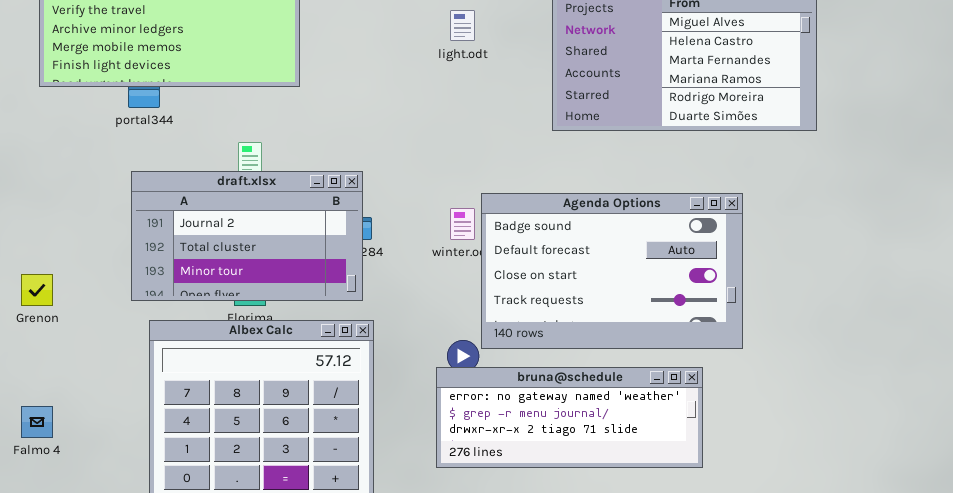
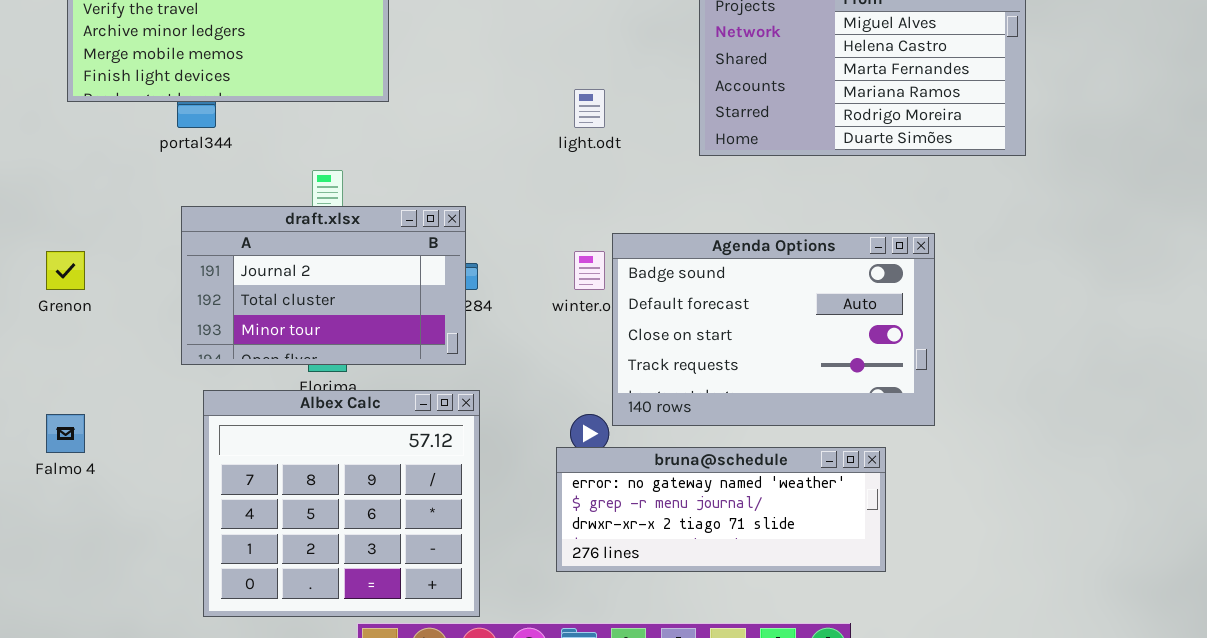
light.odt: [450,10,475,41] -> [574,89,605,128], moved
Grenon: [21,274,53,306] -> [46,251,85,290], moved
Falmo 4: [21,406,53,438] -> [46,414,85,453], moved

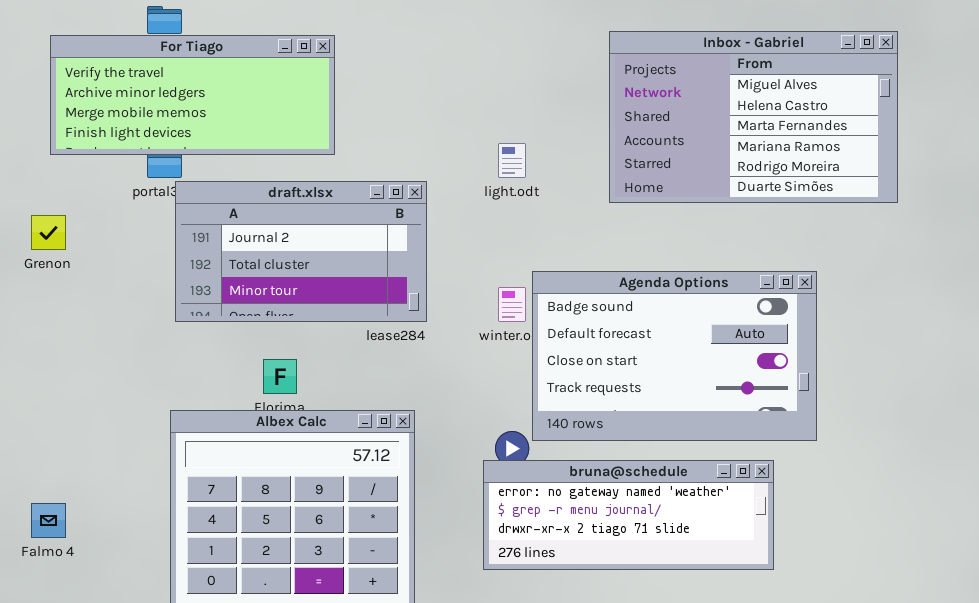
draft.xlsx: [181,206,466,365] -> [175,181,427,322], moved
Grenon: [46,251,85,290] -> [31,215,66,250], moved
Falmo 4: [46,414,85,453] -> [31,503,66,538], moved

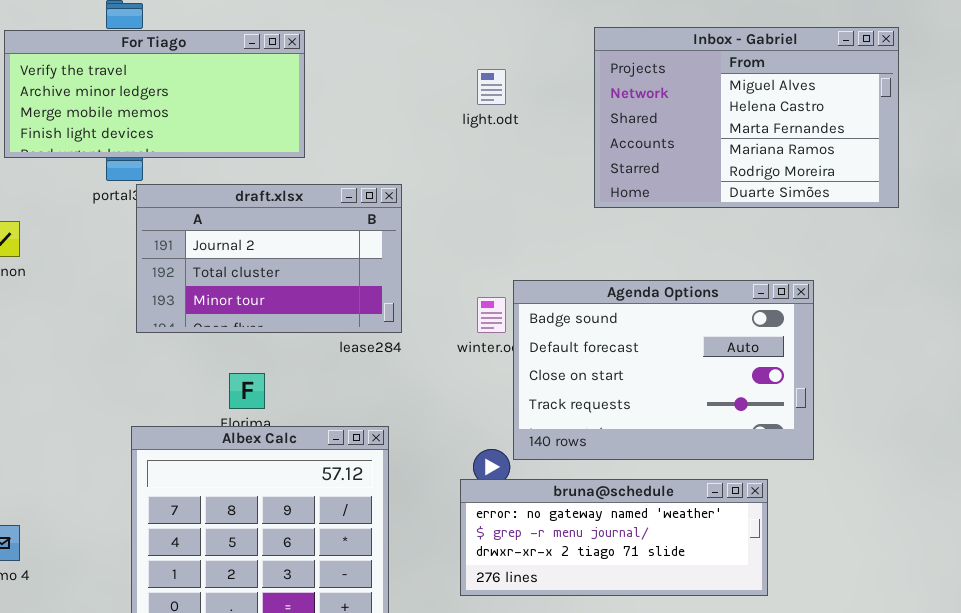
light.odt: [498,143,526,178] -> [477,69,506,105], moved

